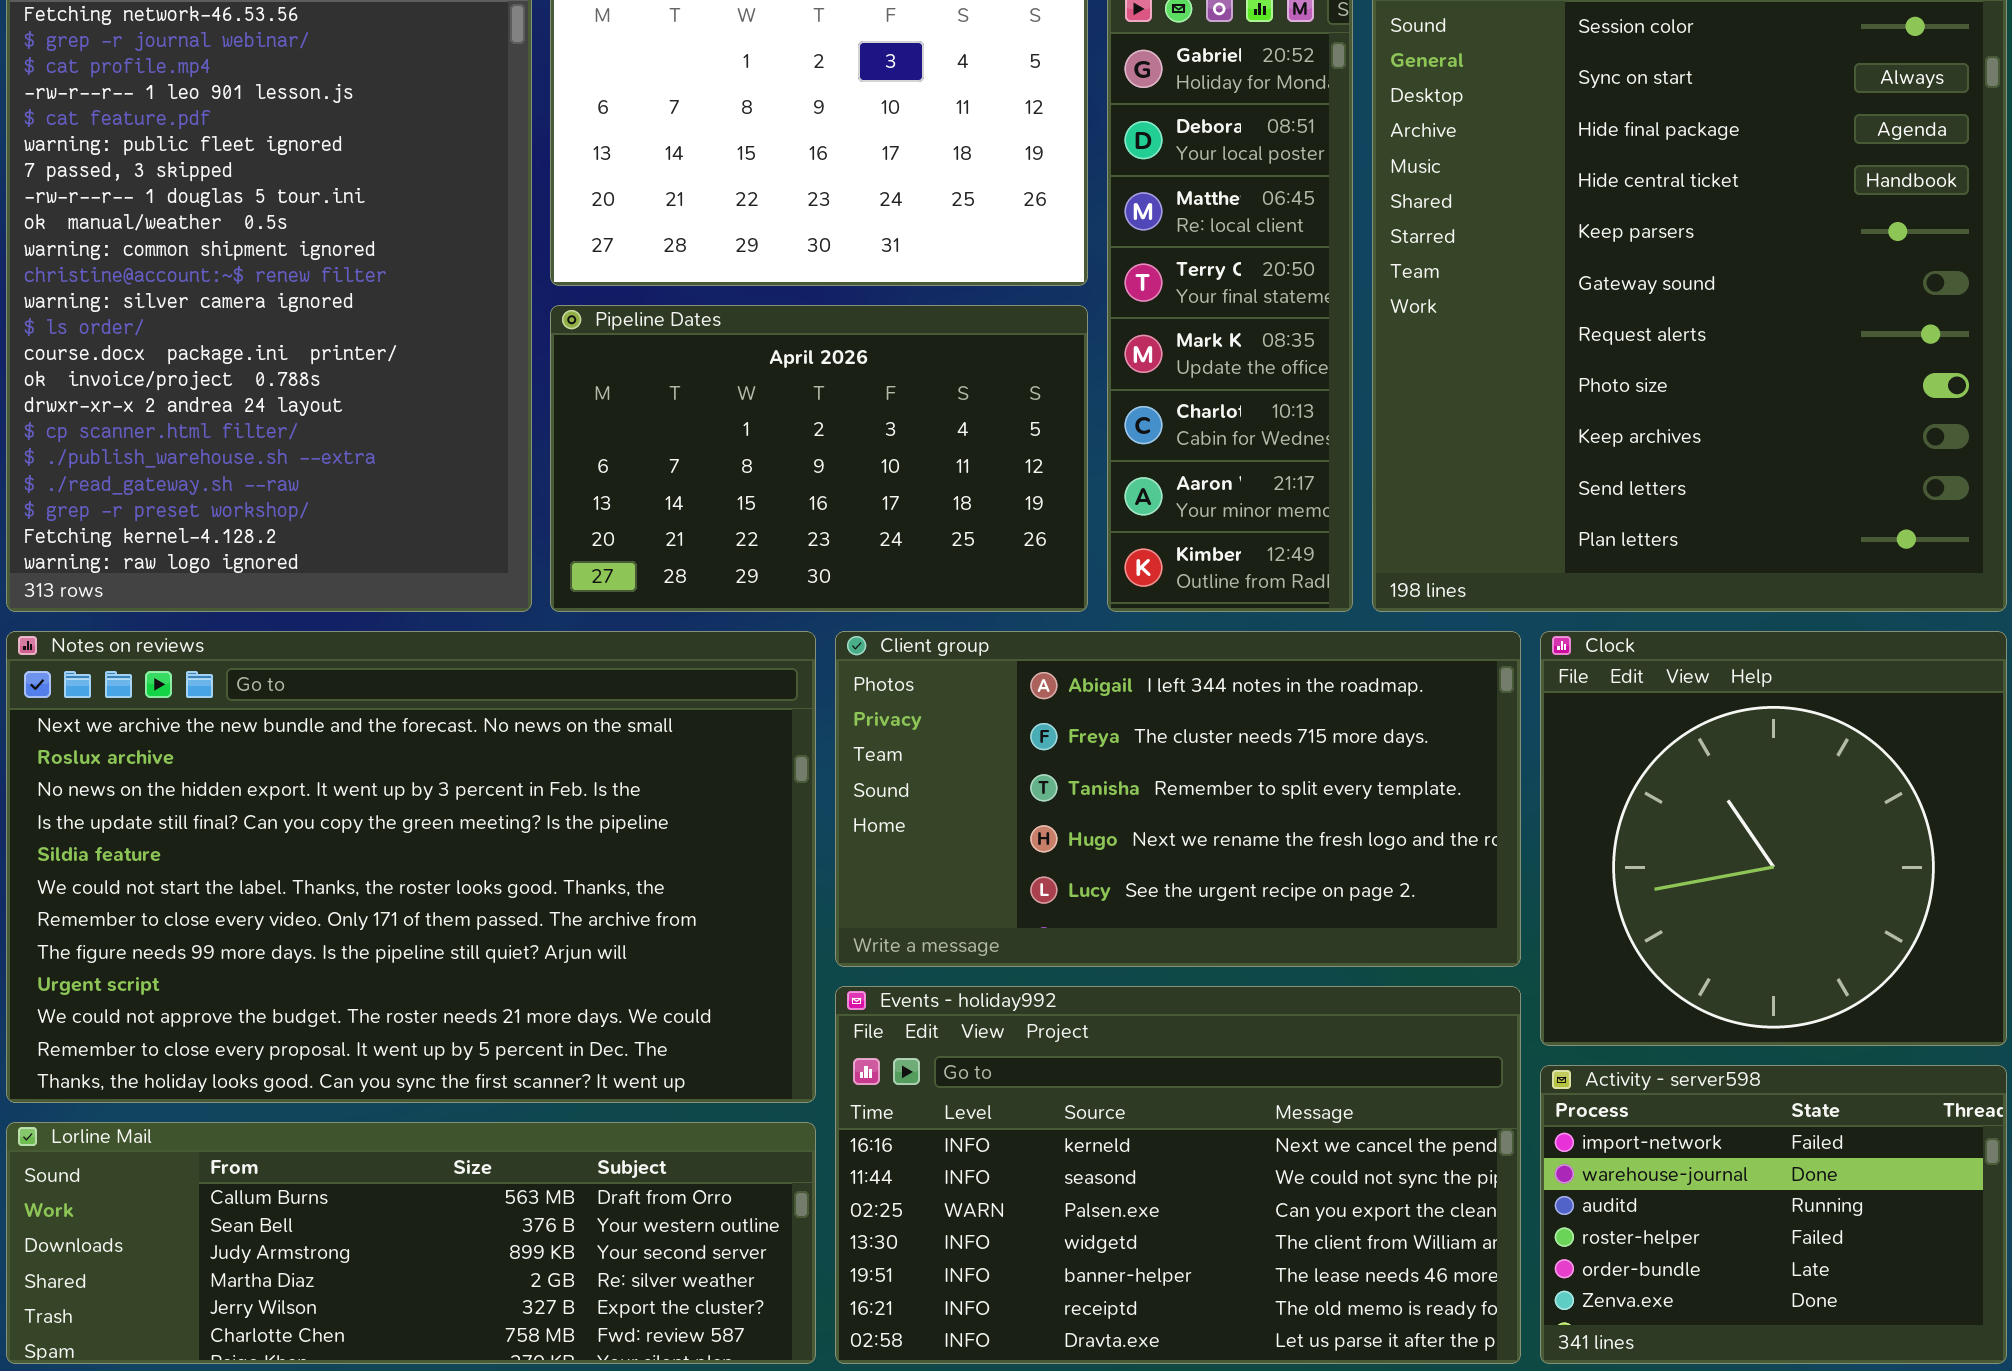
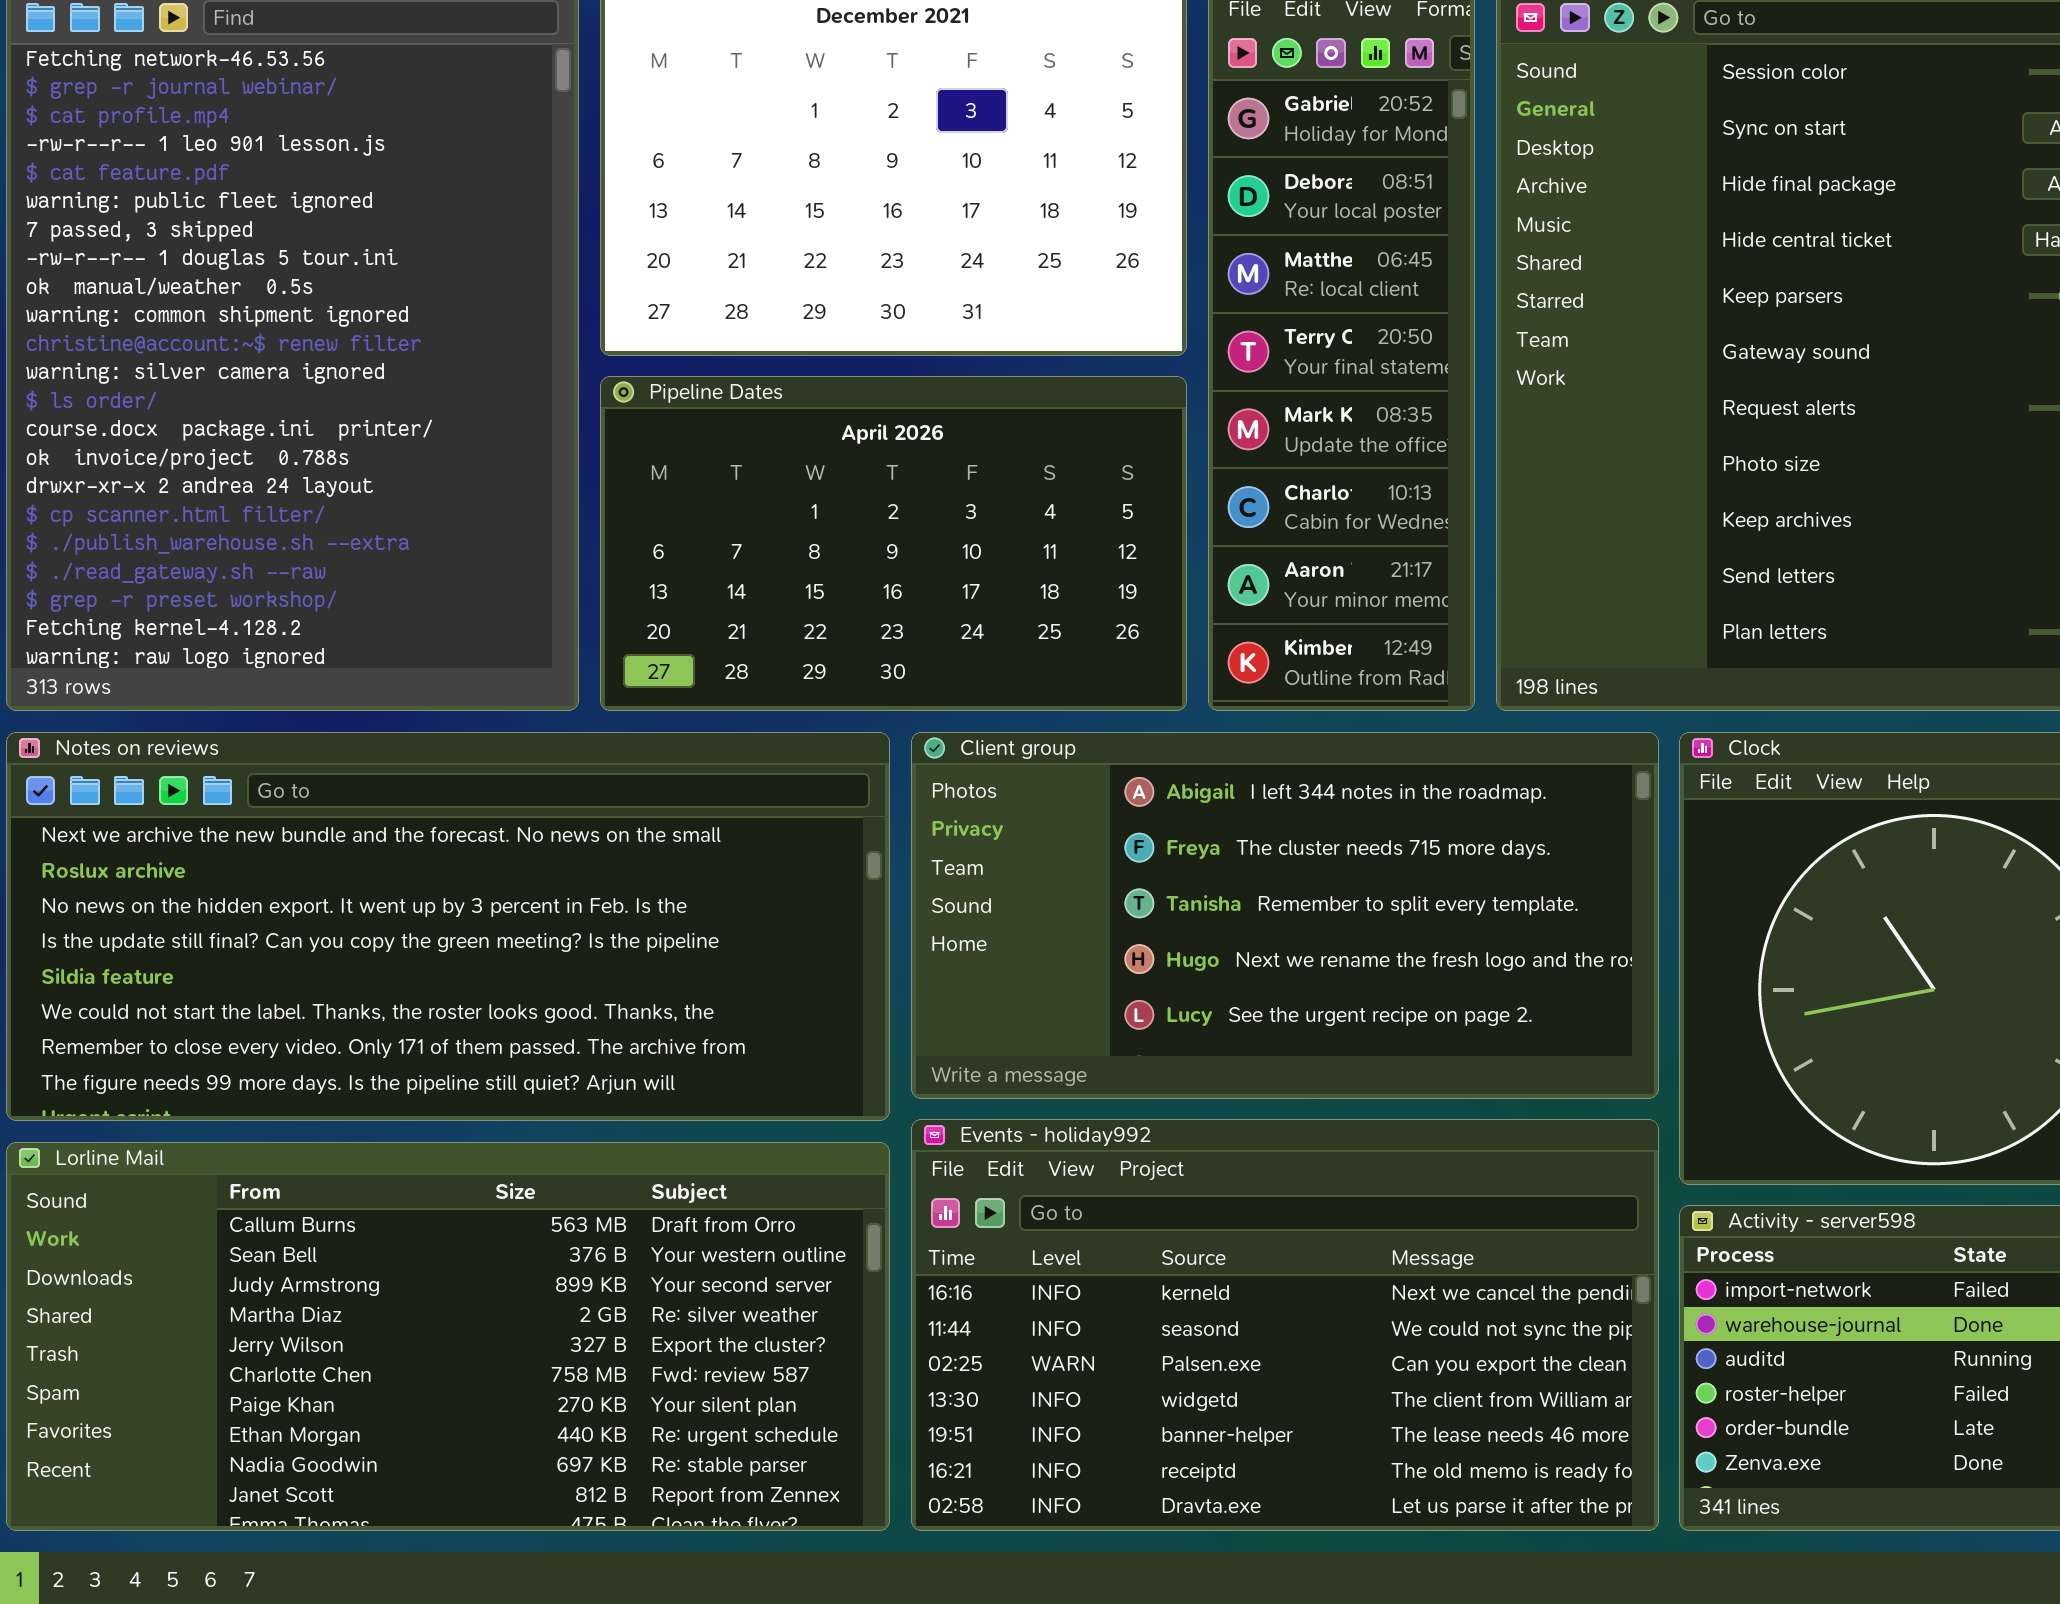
Notes on reviews: [6,631,816,1103] -> [6,732,890,1121], resized
Lorline Mail: [6,1122,816,1364] -> [6,1142,890,1531], resized

